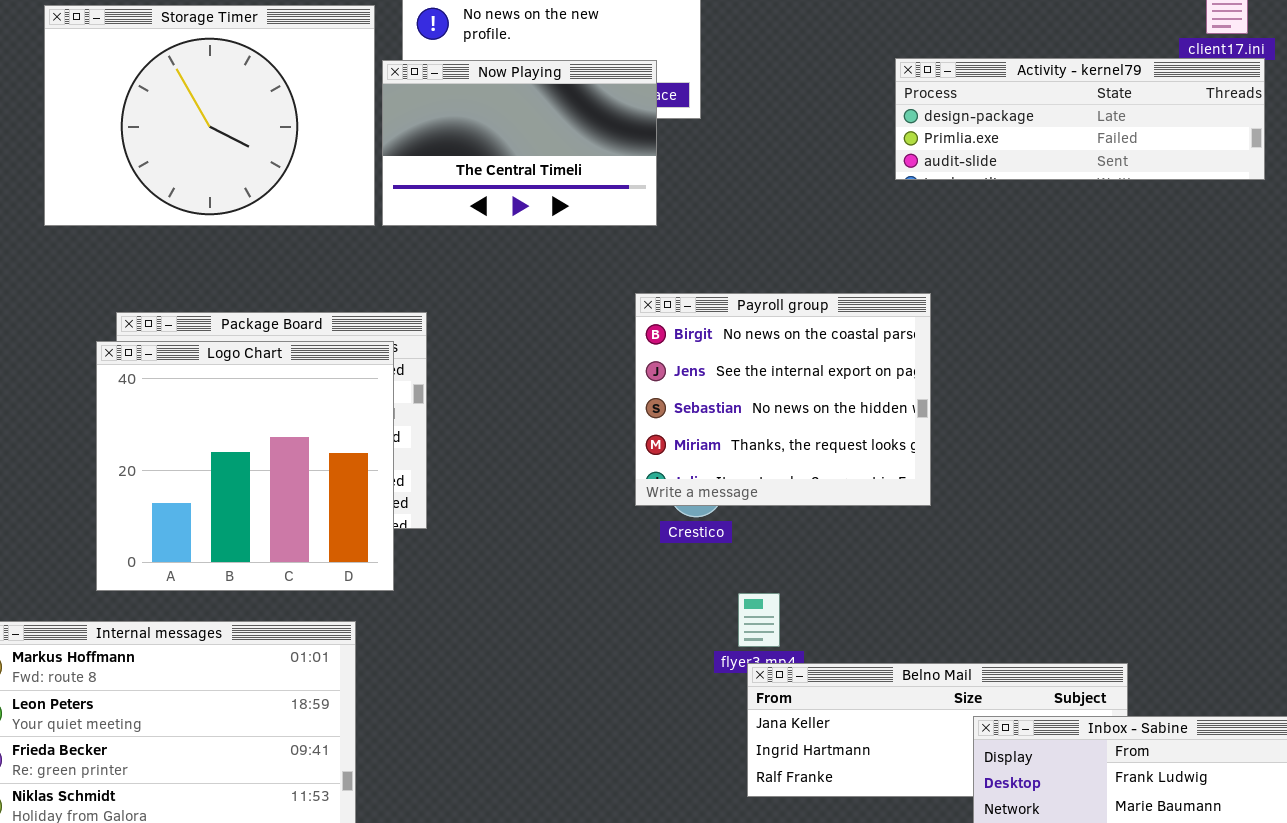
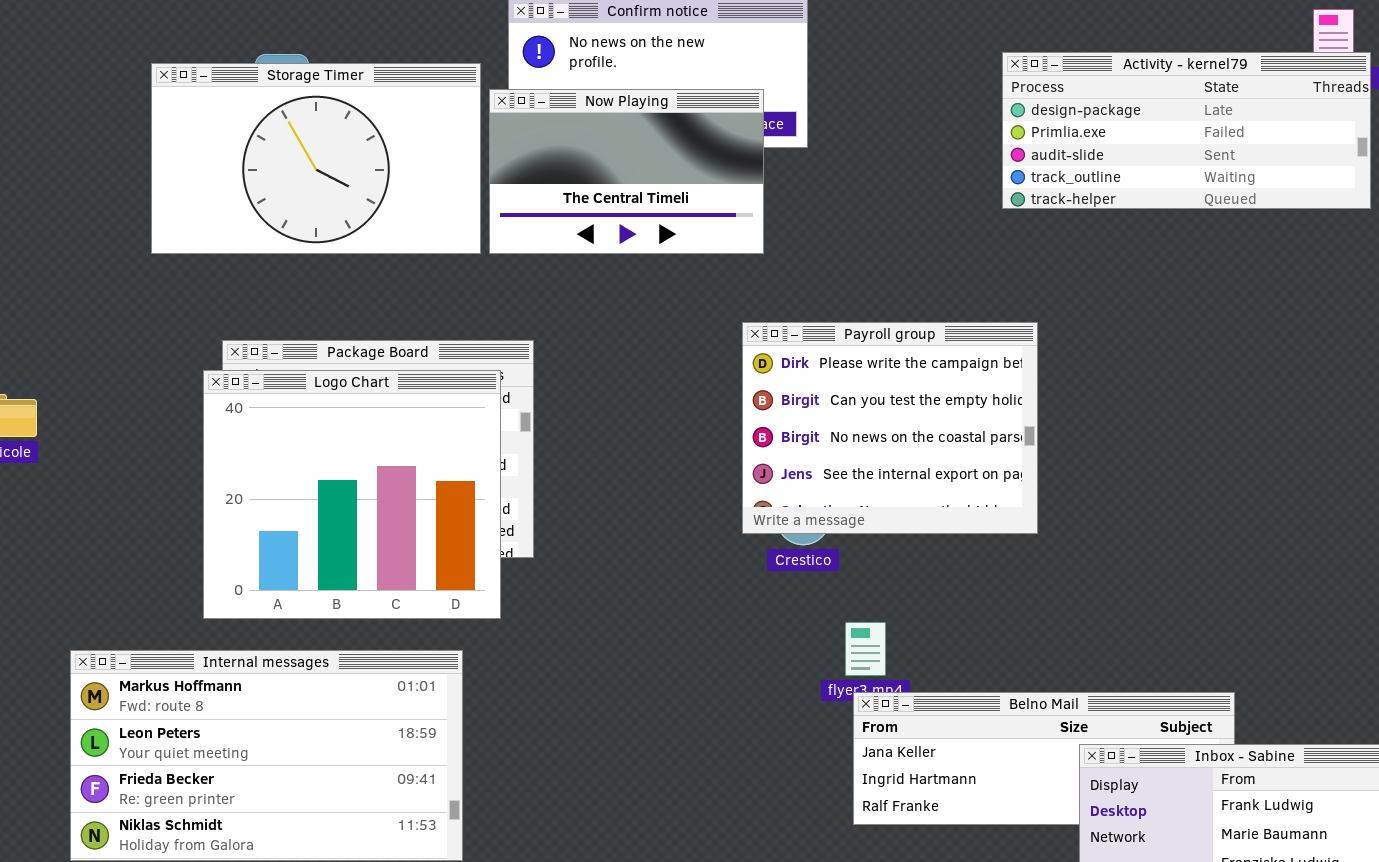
Storage Timer: [44,5,375,226] -> [151,63,481,254], resized
Activity - kernel79: [895,58,1265,180] -> [1002,52,1371,209], resized
Payroll group: [635,293,931,506] -> [742,322,1038,534], scrolled up 2 rows

